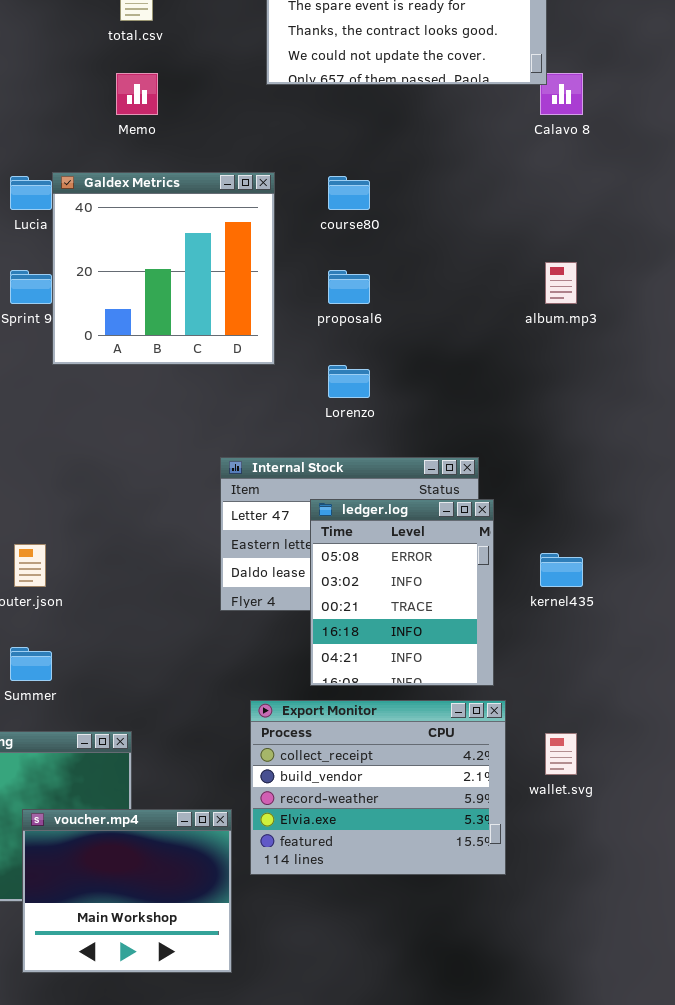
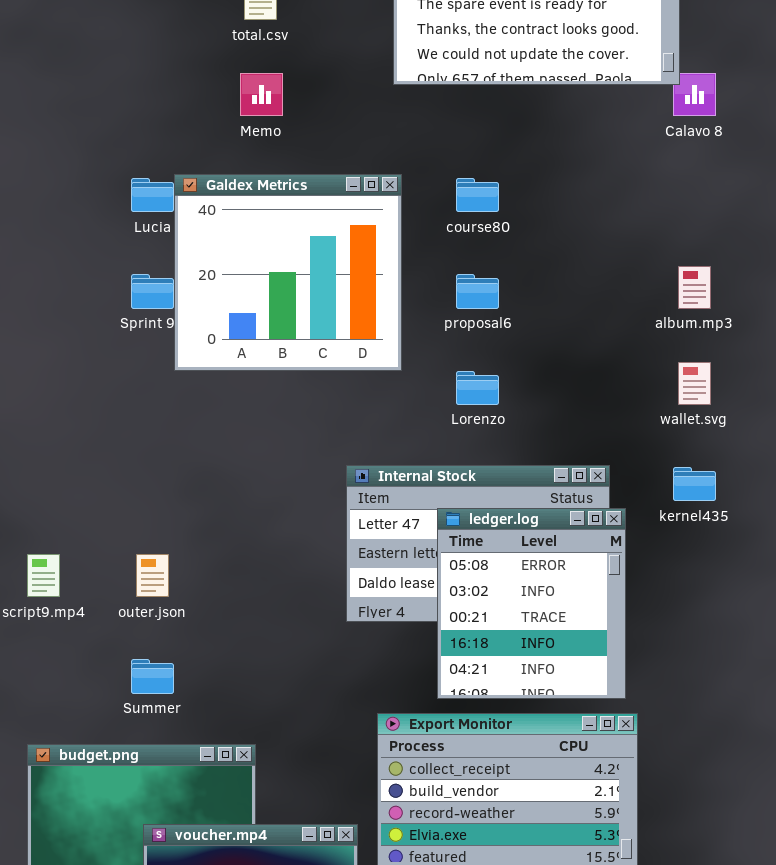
kernel435: [540,553,583,587] -> [673,467,716,501], moved
wallet.svg: [545,733,577,775] -> [678,362,711,405], moved

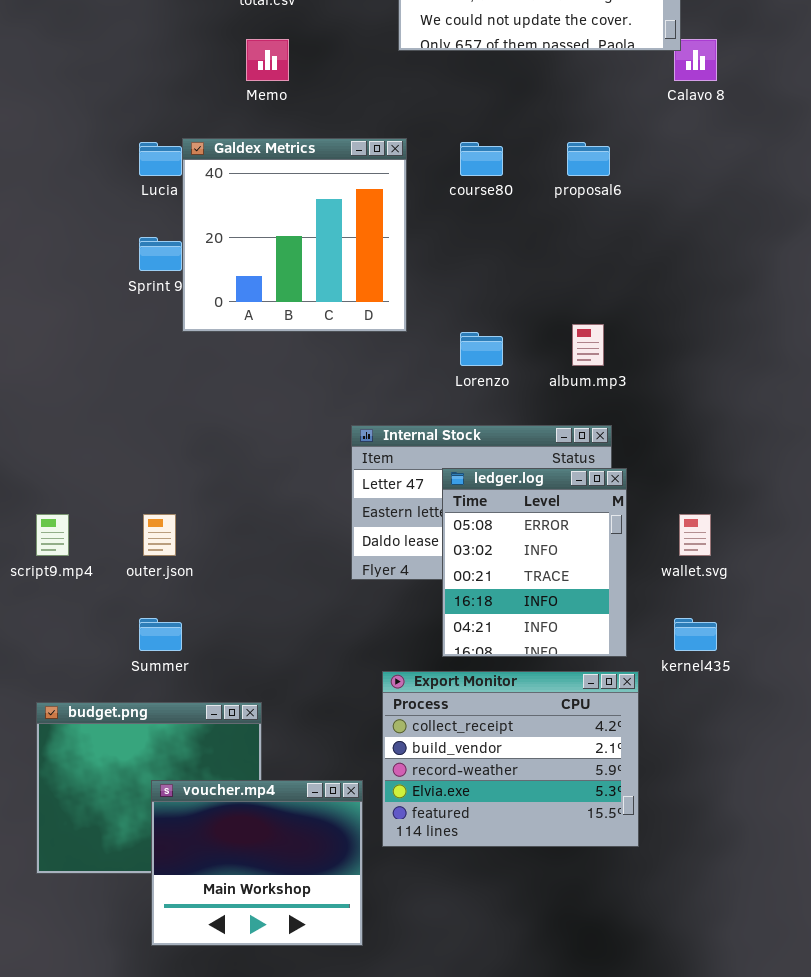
album.mp3: [678,266,711,309] -> [572,324,604,366], moved
proposal6: [456,274,499,309] -> [567,142,610,176], moved
wallet.svg: [678,362,711,405] -> [679,514,711,556], moved
kernel435: [673,467,716,501] -> [674,618,717,651], moved

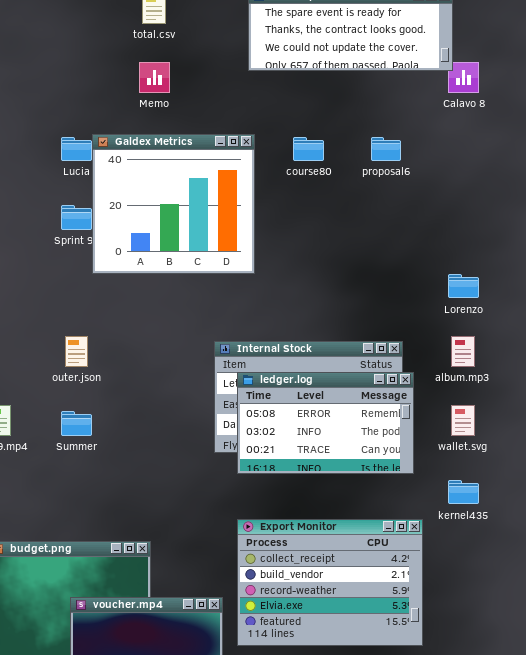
album.mp3: [572,324,604,366] -> [451,336,475,367], moved
Lorenzo: [460,332,503,366] -> [448,274,479,298], moved
ledger.log: [442,468,627,657] -> [237,372,414,474], resized
outer.json: [143,514,176,556] -> [65,336,88,367], moved
Summer: [139,618,182,651] -> [61,411,92,436], moved

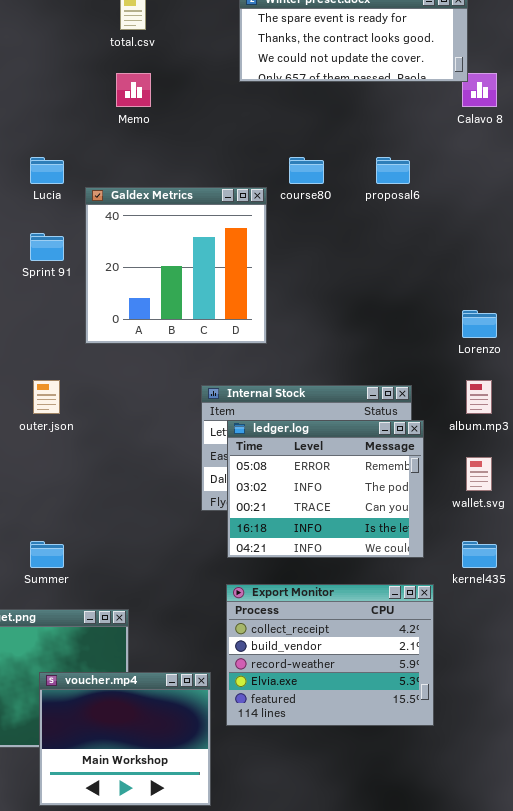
Galdex Metrics: [92,134,255,274] -> [85,187,267,344], moved
ledger.log: [237,372,414,474] -> [227,420,424,558], resized
Summer: [61,411,92,436] -> [30,541,64,568], moved

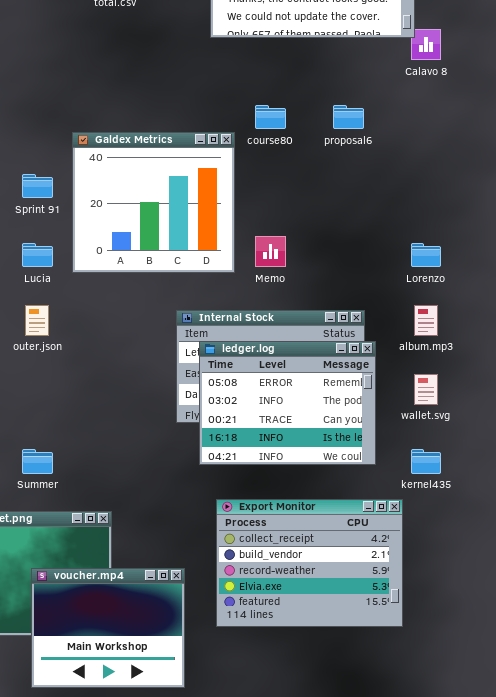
Memo: [116,73,151,107] -> [255,236,286,267], moved
Lucia: [30,157,64,184] -> [22,243,53,267], moved
Export Monitor: [226,584,434,726] -> [216,499,403,627], moved

